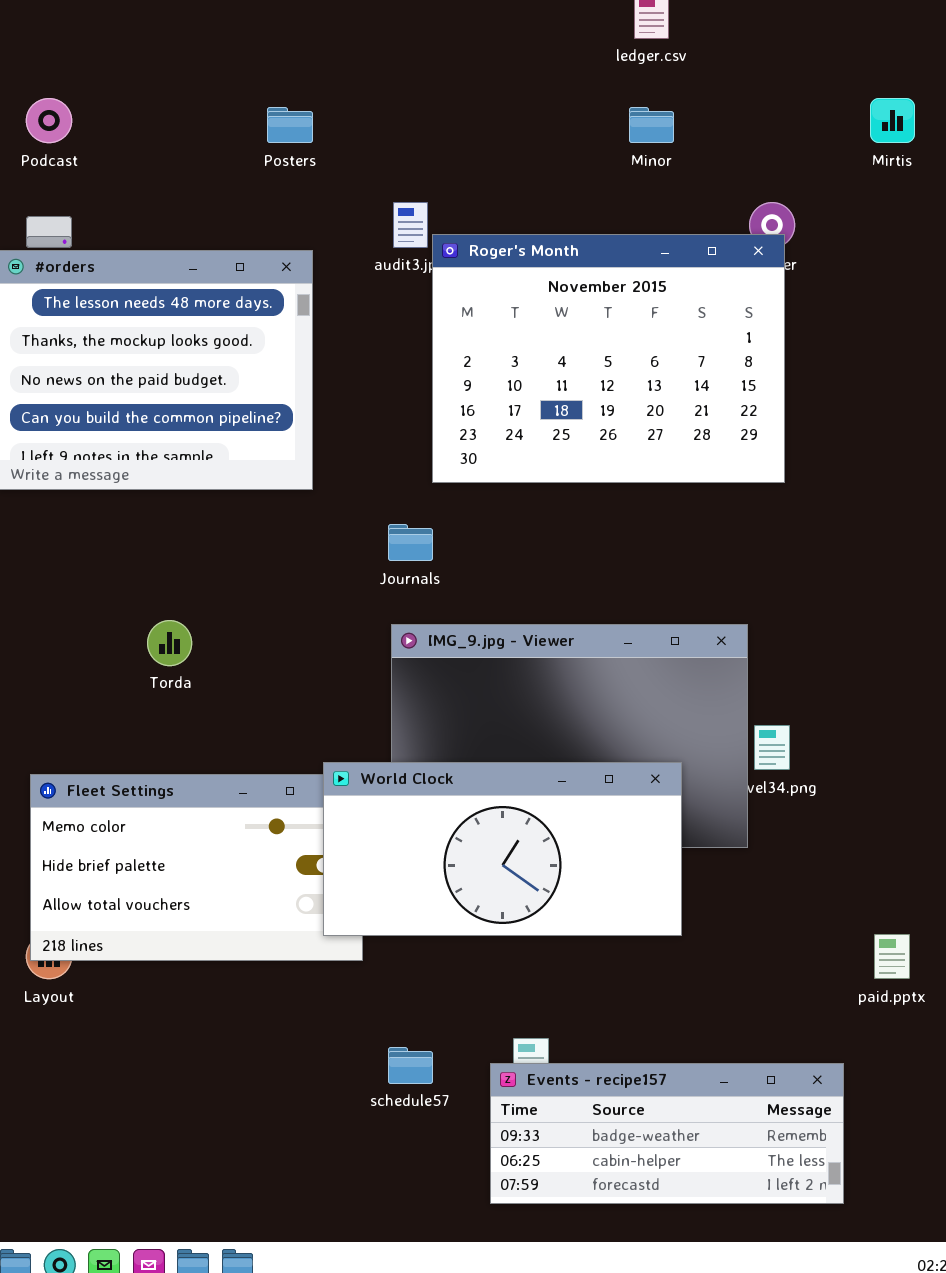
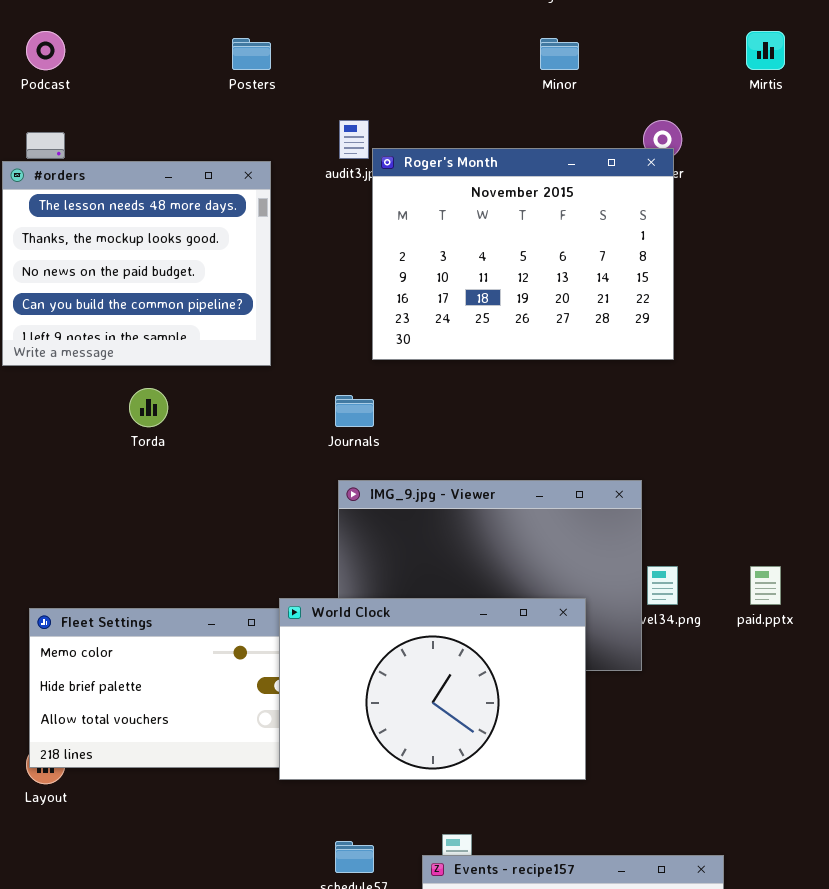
Torda: [147,620,192,666] -> [129,388,168,427], moved
World Clock: [323,762,682,936] -> [279,598,586,780], resized
paid.pptx: [874,934,910,979] -> [750,566,781,605], moved

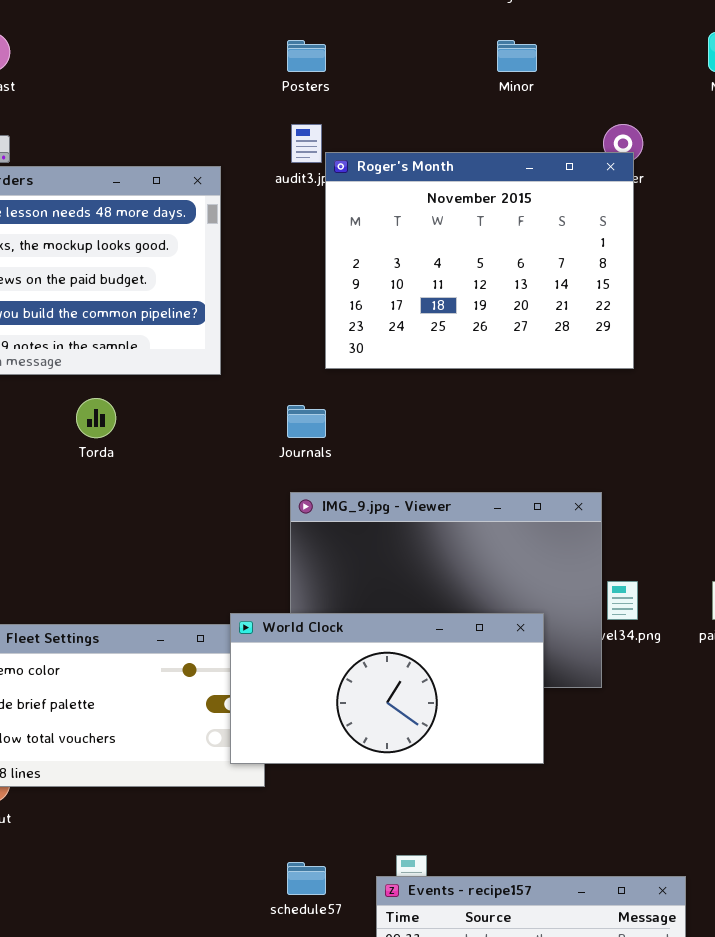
Posters: [232,38,271,70] -> [287,40,326,72], moved
World Clock: [279,598,586,780] -> [230,613,544,764], resized

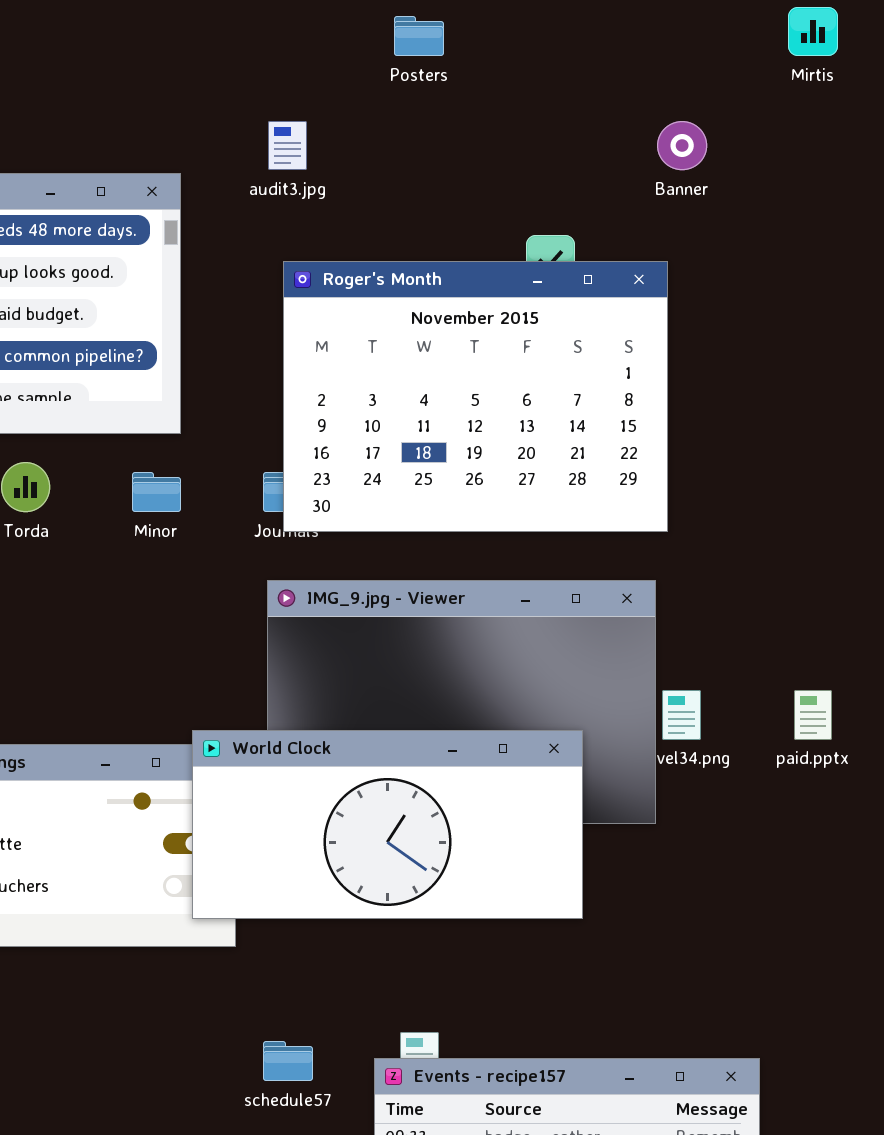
Posters: [287,40,326,72] -> [394,16,444,56], moved
Minor: [497,40,537,72] -> [132,472,181,512], moved
Roger's Month: [325,152,634,369] -> [283,261,668,532], moved

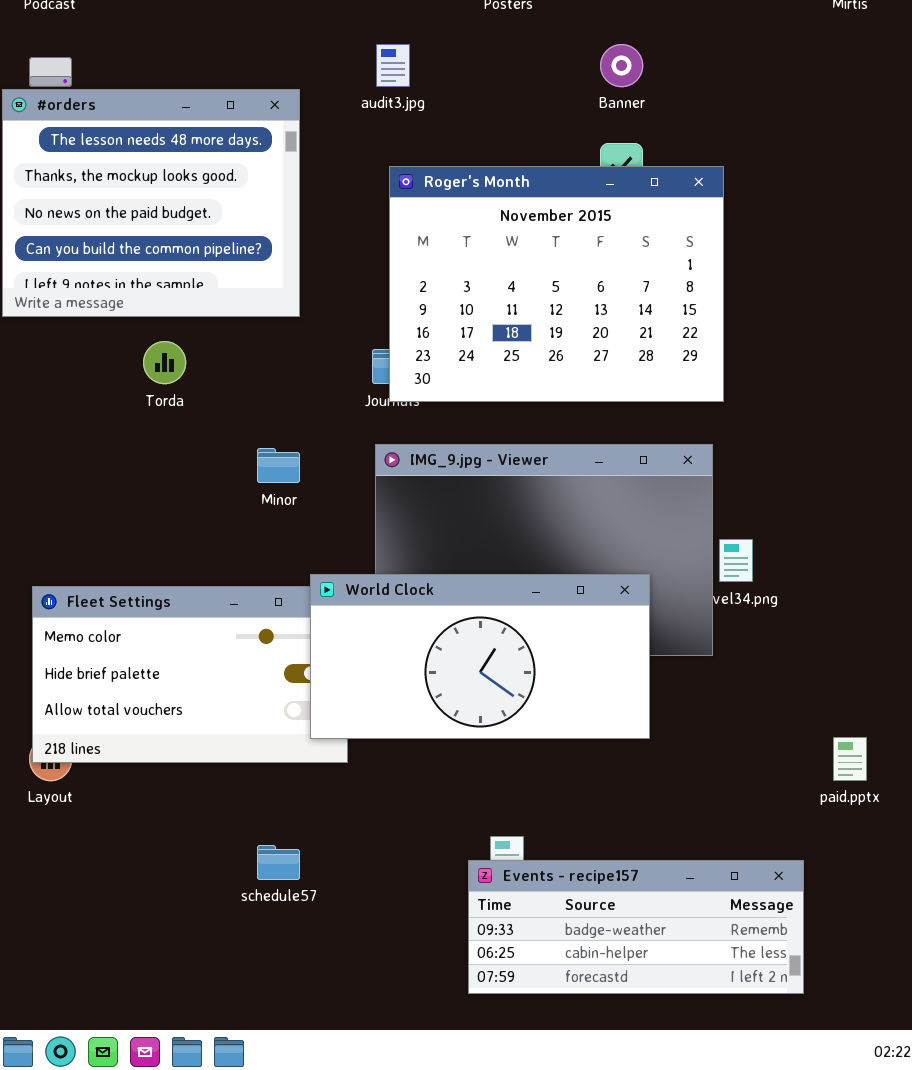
Banner: [657,121,707,170] -> [600,44,643,87], moved
Minor: [132,472,181,512] -> [257,448,300,483], moved
paid.pptx: [794,690,832,740] -> [833,737,867,781], moved
schedule57: [263,1041,313,1081] -> [257,845,300,880], moved

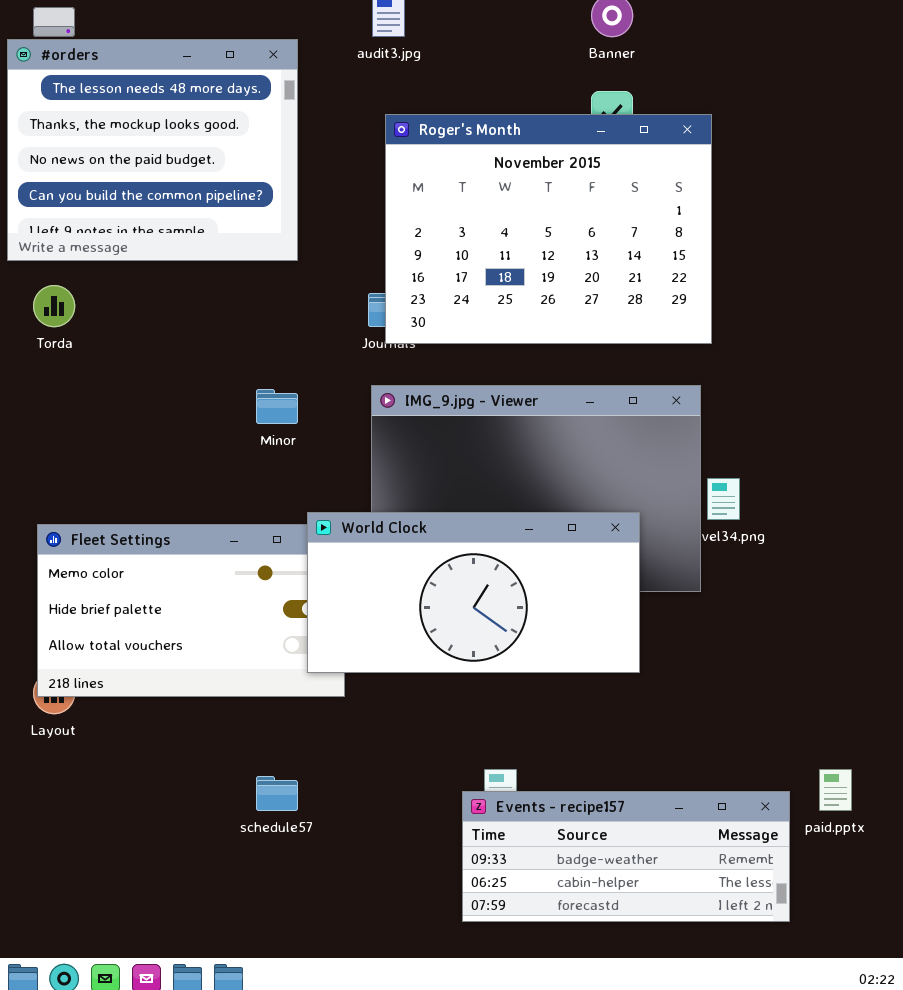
Torda: [143,341,186,384] -> [33,285,75,327], moved
paid.pptx: [833,737,867,781] -> [819,769,852,811], moved

